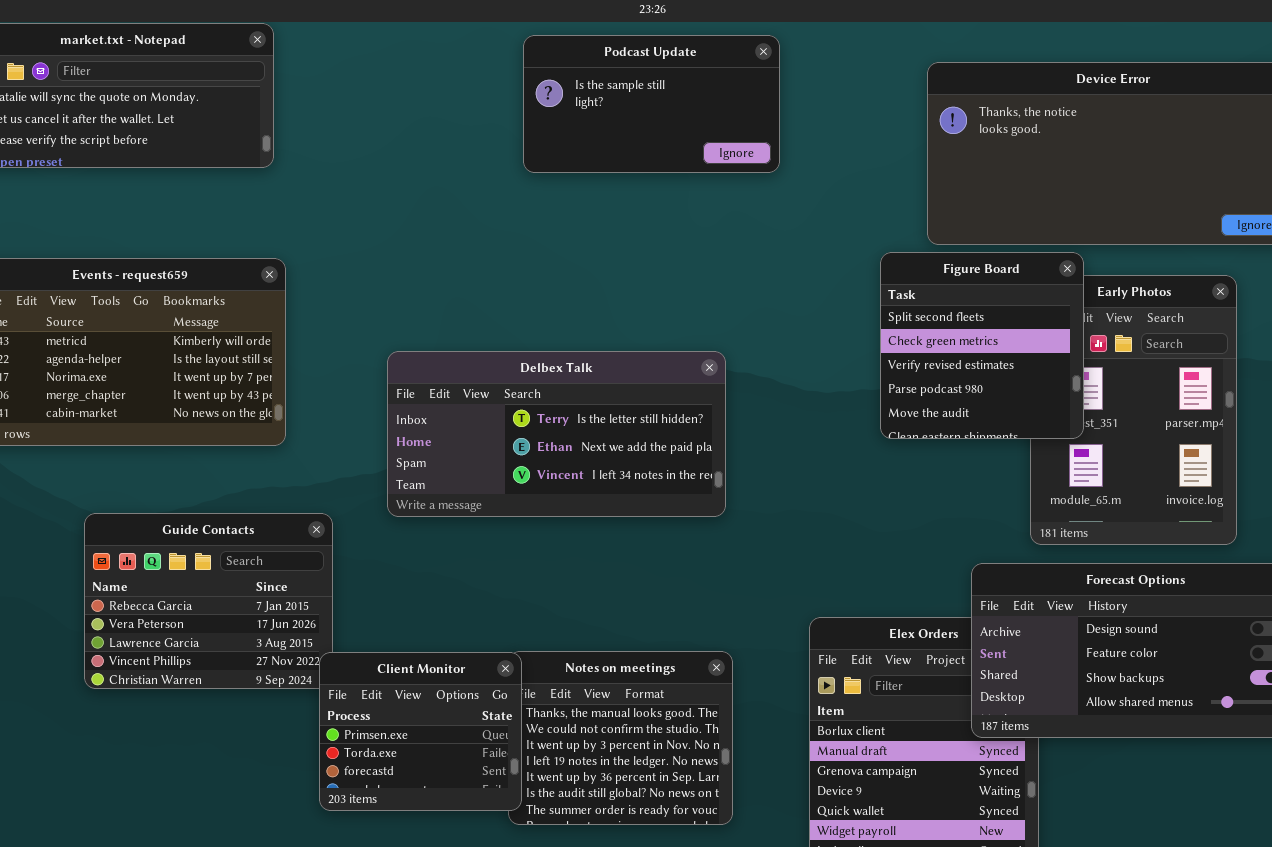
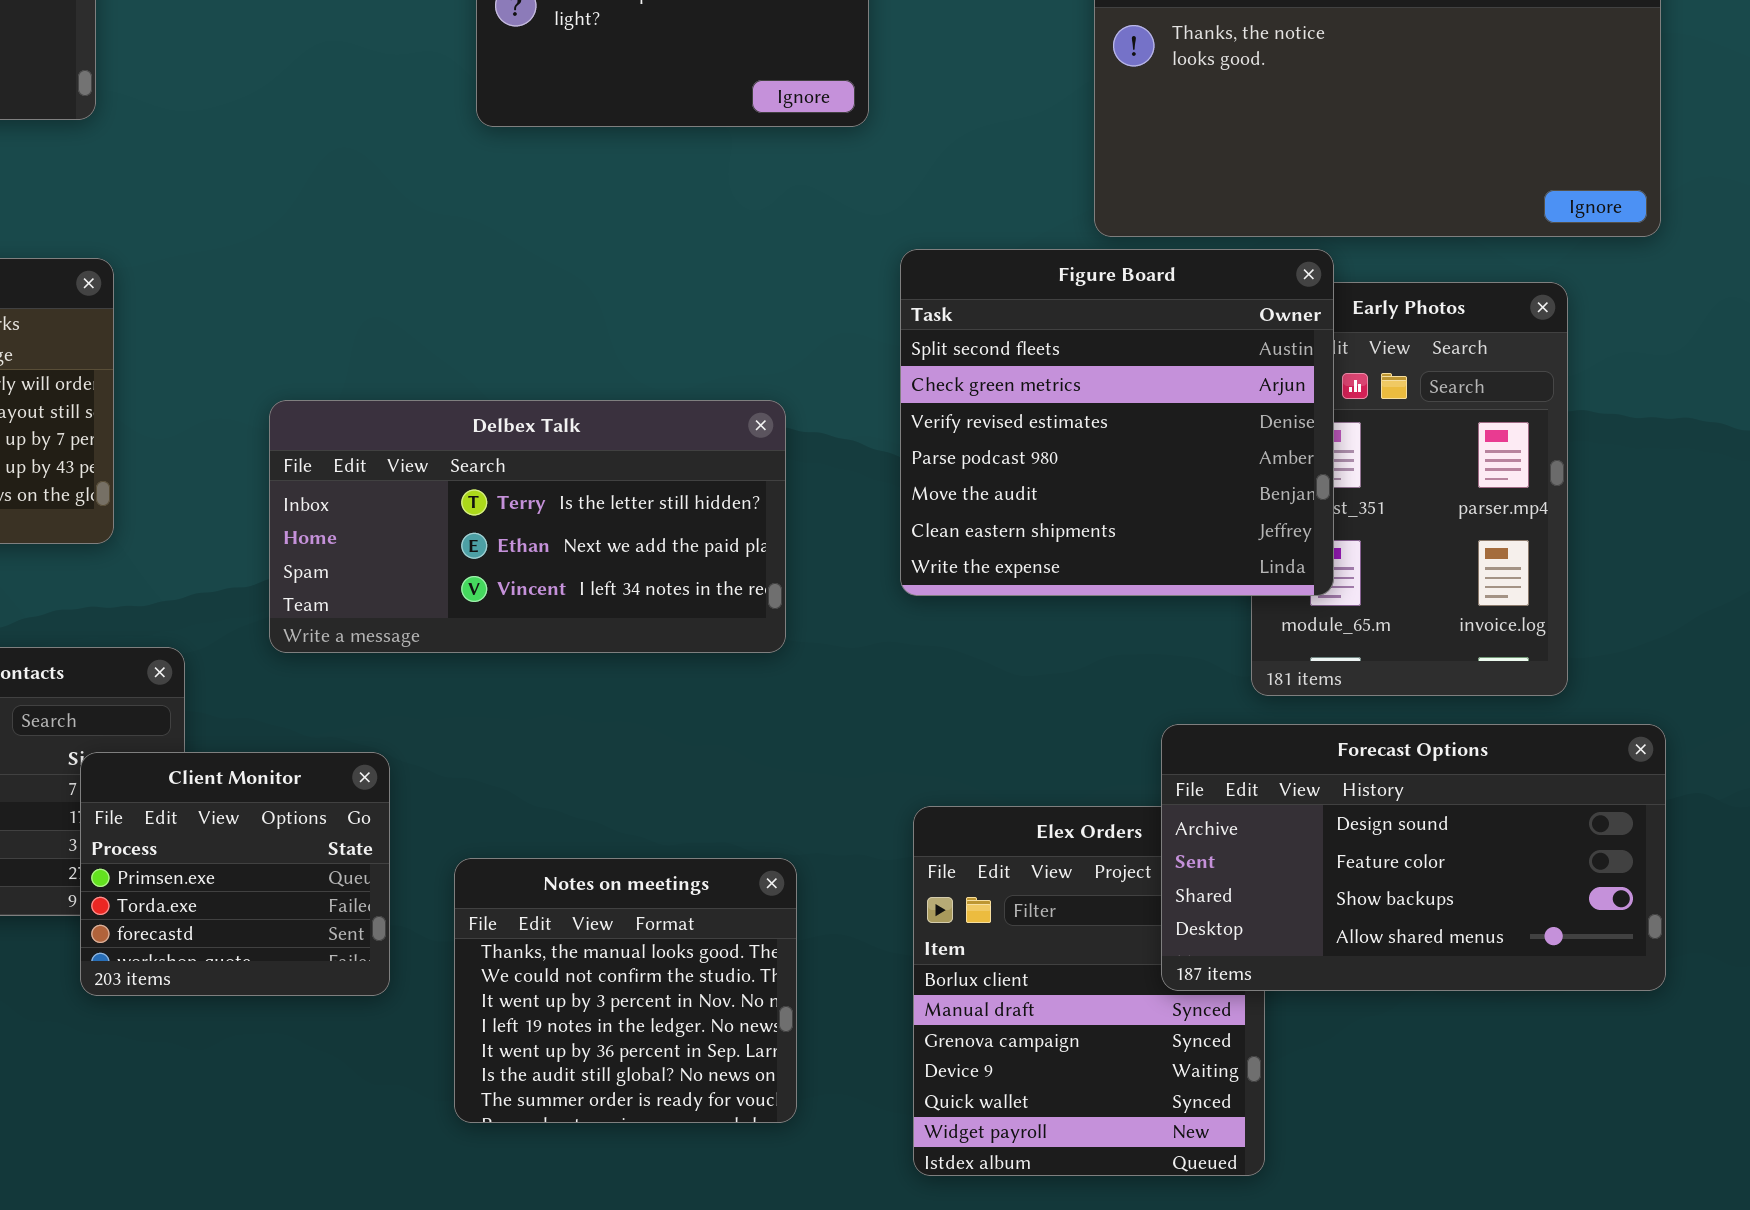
Figure Board: [880,252,1084,439] -> [900,249,1334,596], resized
Client Monitor: [319,652,522,811] -> [80,752,390,996], moved

